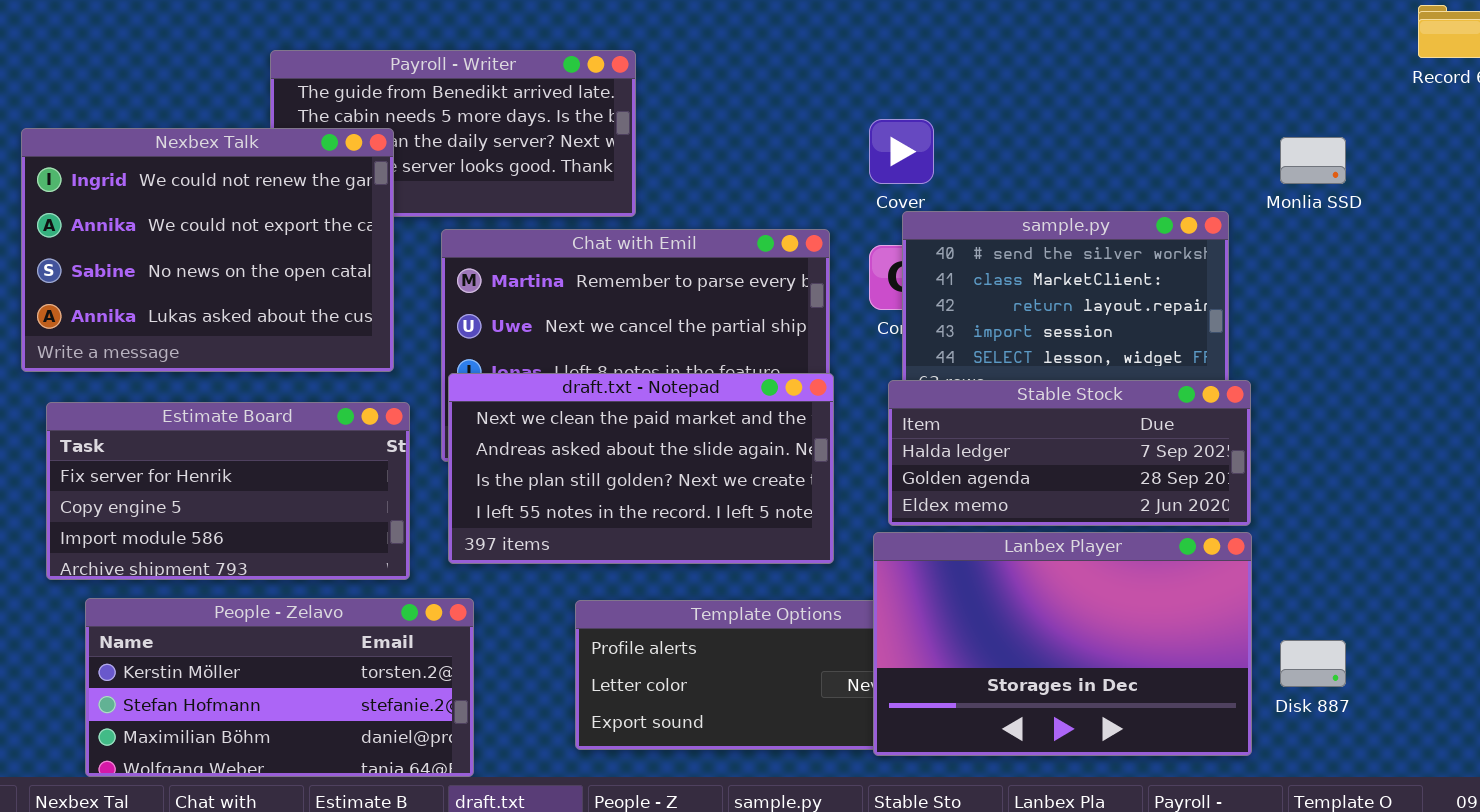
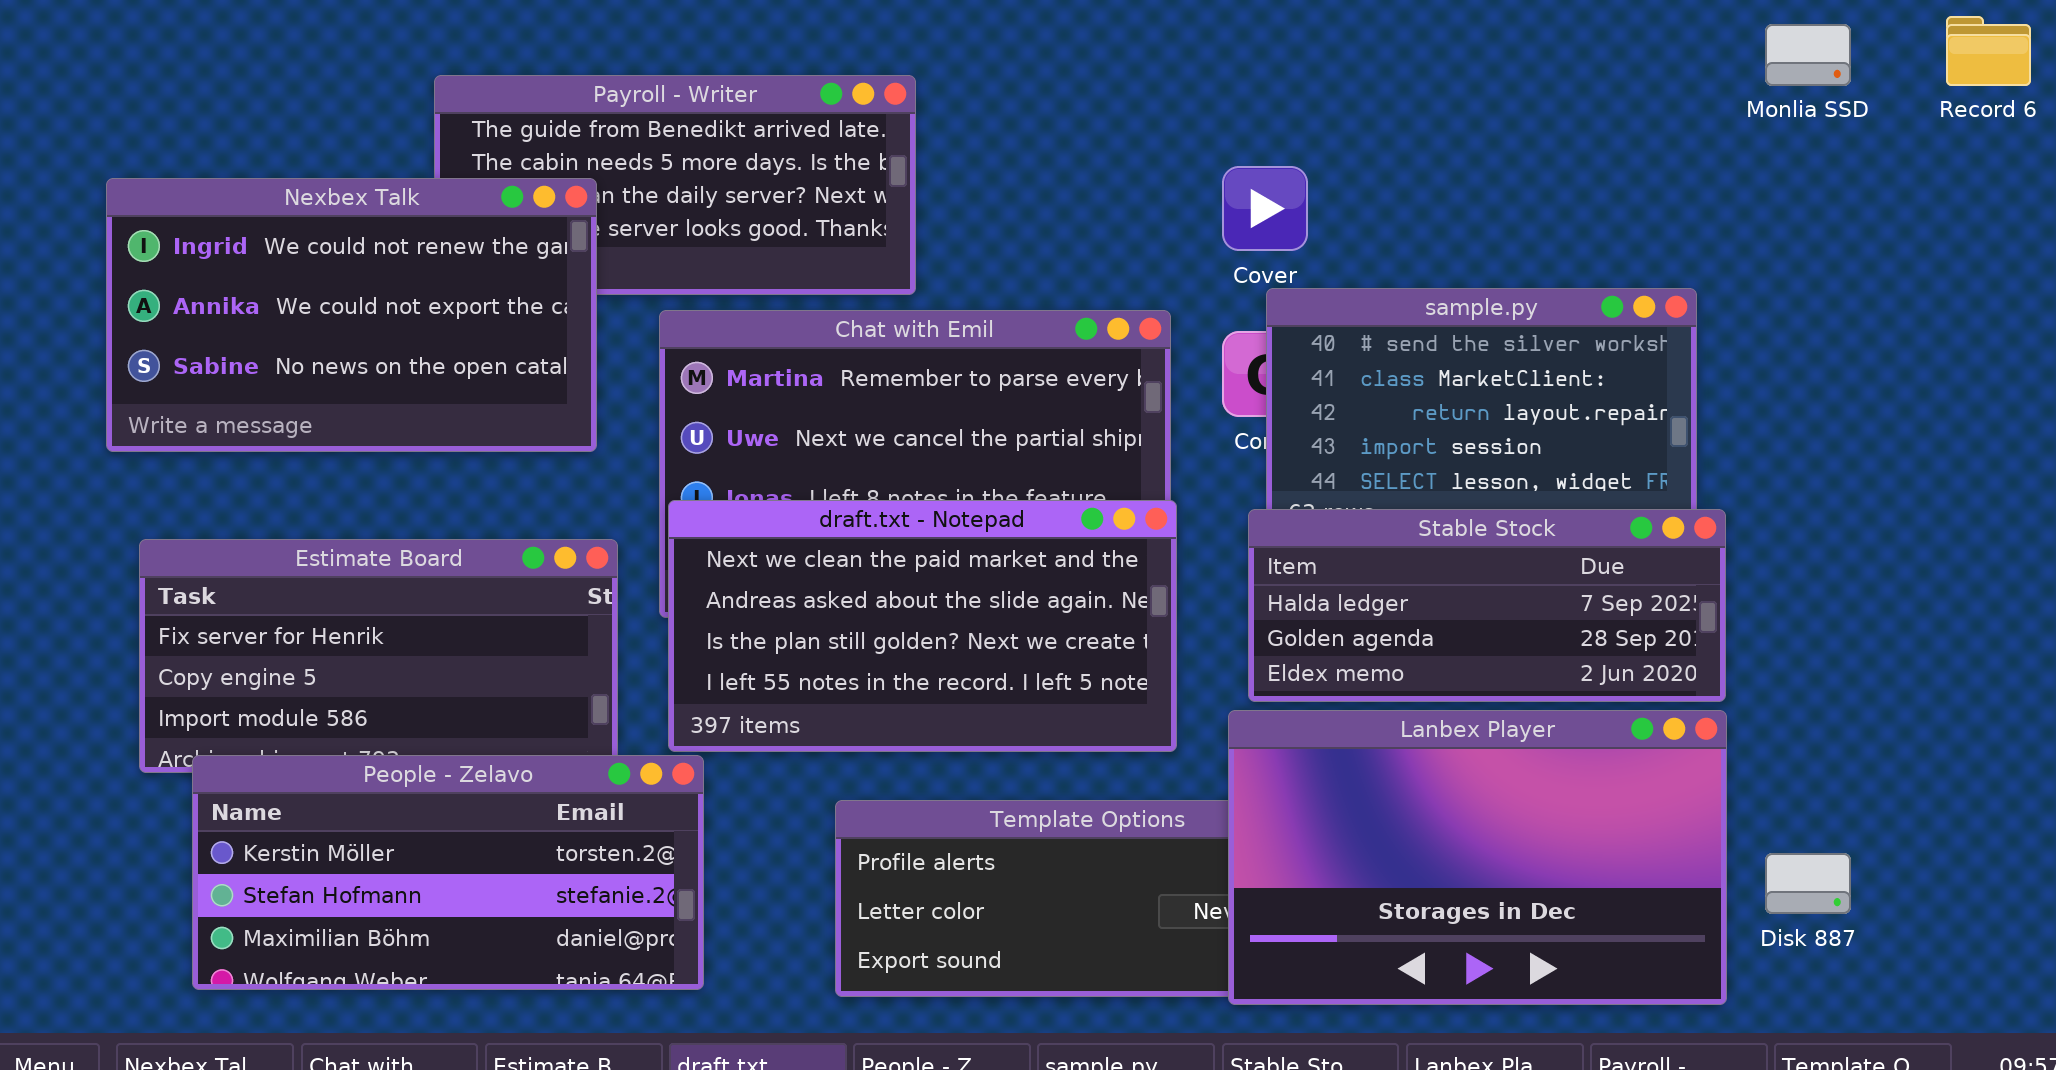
Nexbex Talk: [21,128,394,372] -> [106,178,597,452], resized
Monlia SSD: [1280,137,1346,184] -> [1765,24,1851,86], moved
People - Zelavo: [85,598,474,777] -> [192,755,704,990], moved

